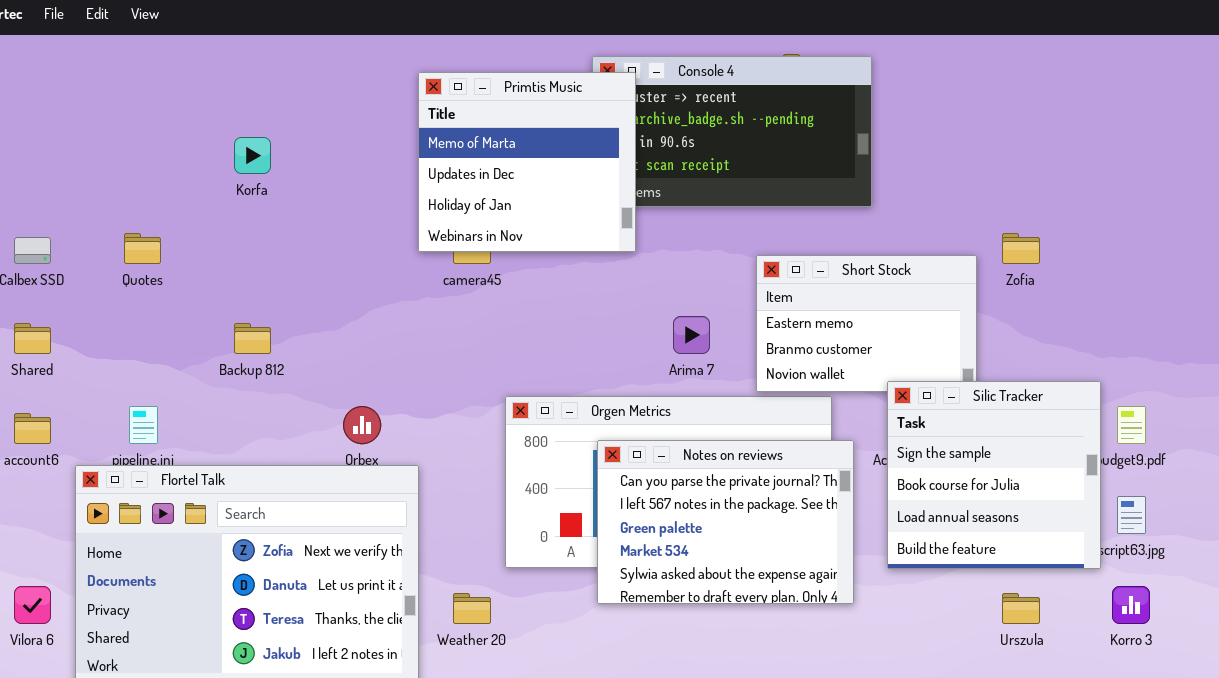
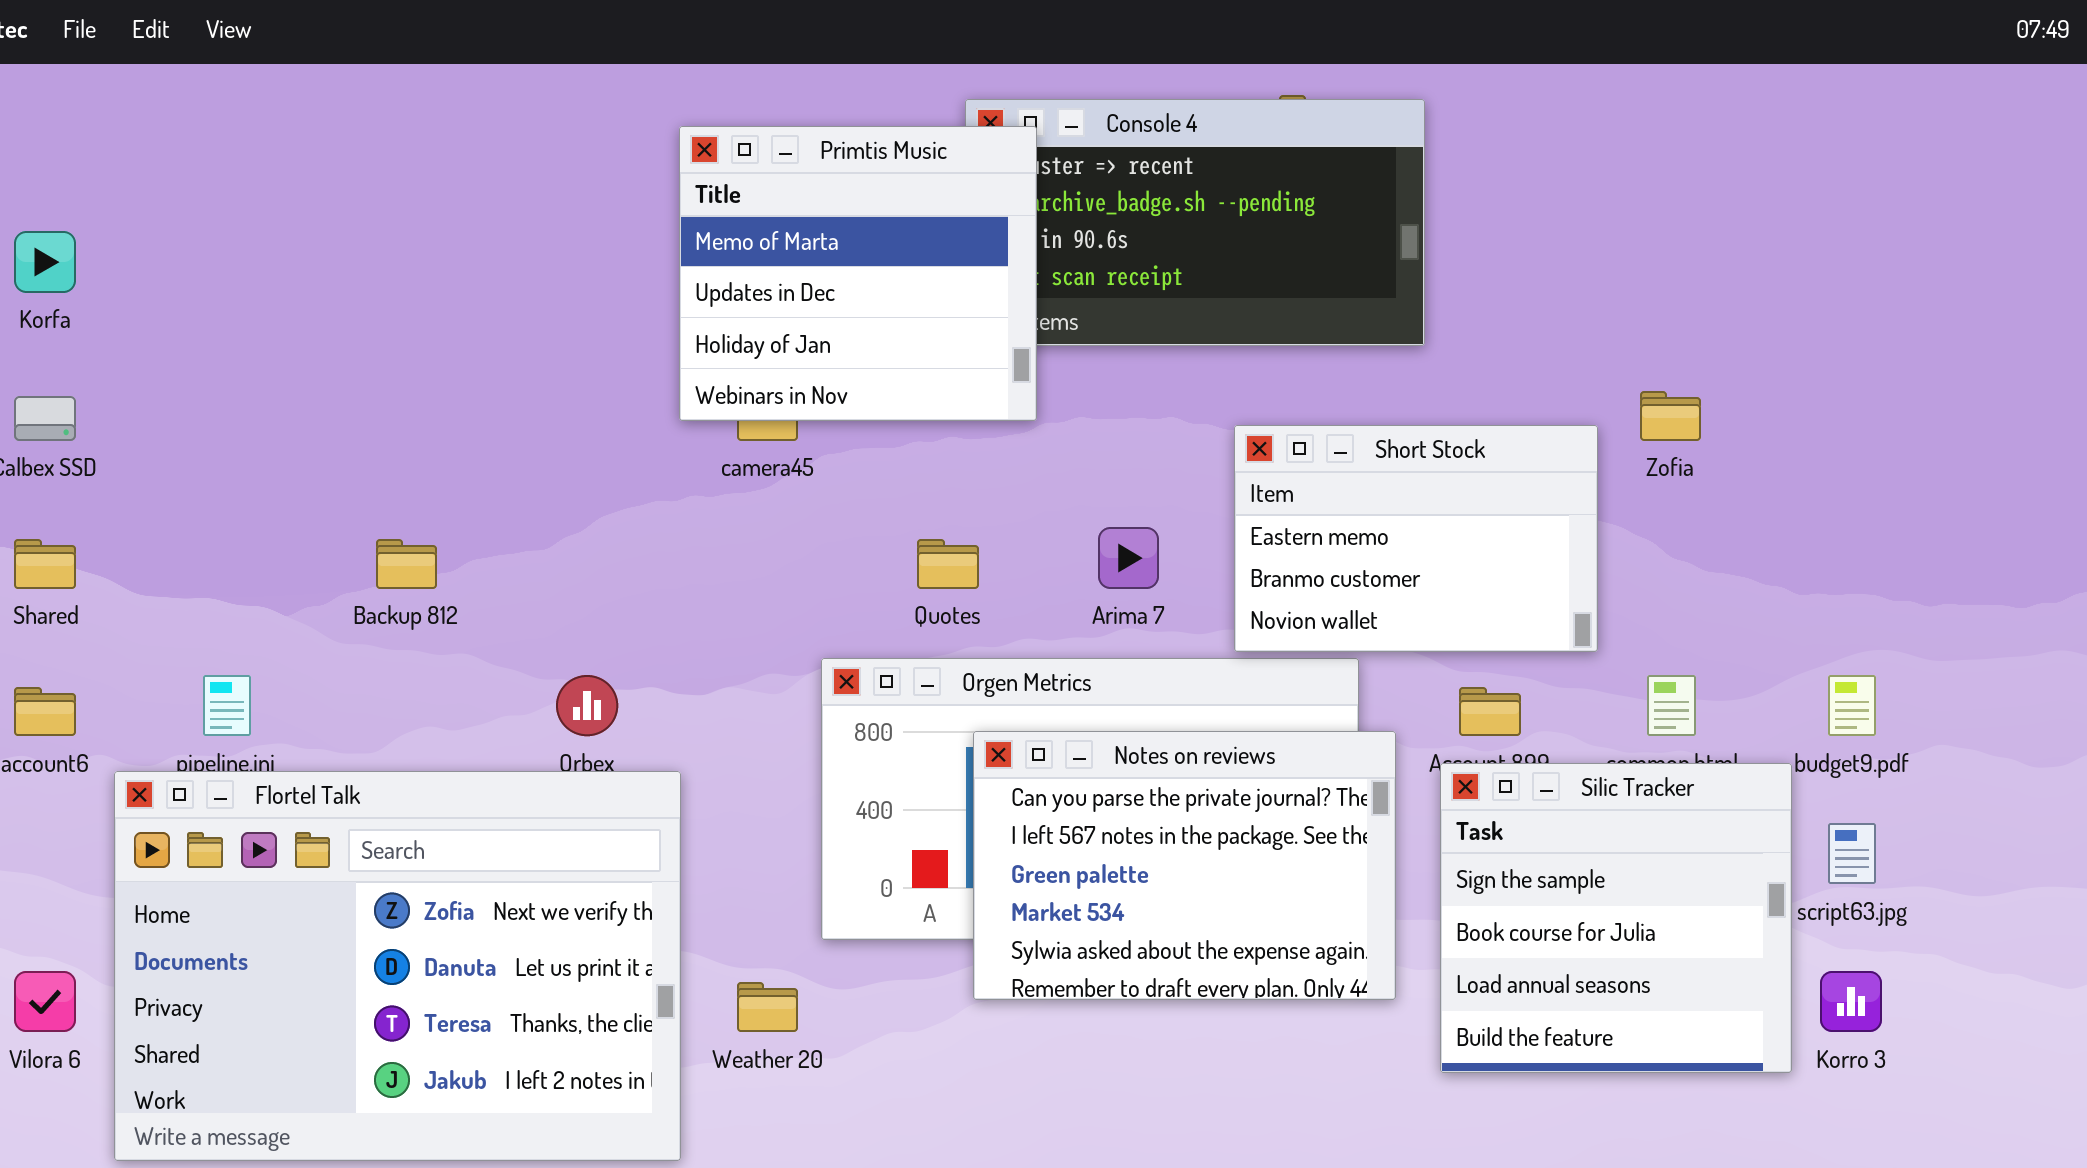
Korfa: [234,137,271,174] -> [14,231,76,293], moved
Quotes: [124,233,161,264] -> [917,539,979,589], moved
Silic Tracker: [887,381,1101,569] -> [1440,763,1792,1073], moved

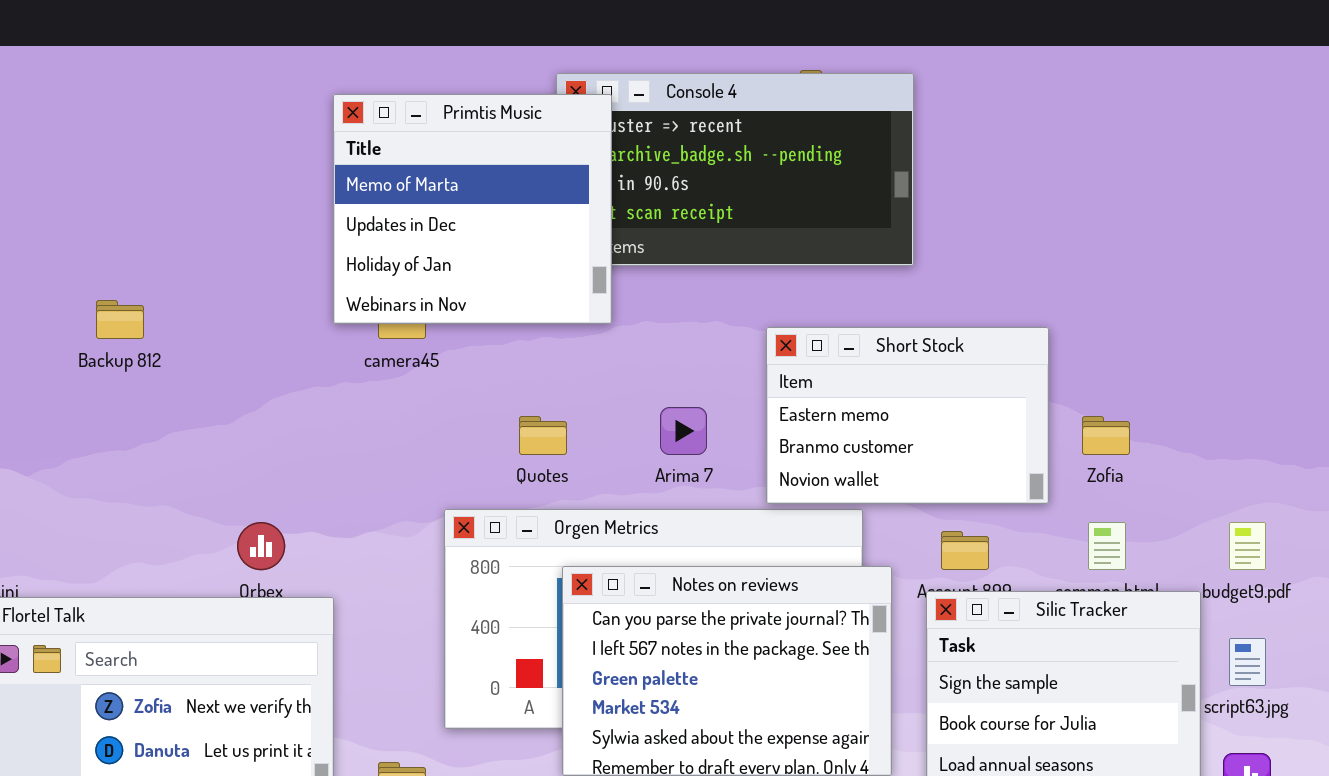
Zofia: [1640,391,1701,441] -> [1082,416,1130,455], moved
Backup 812: [376,539,437,589] -> [96,300,144,339], moved

